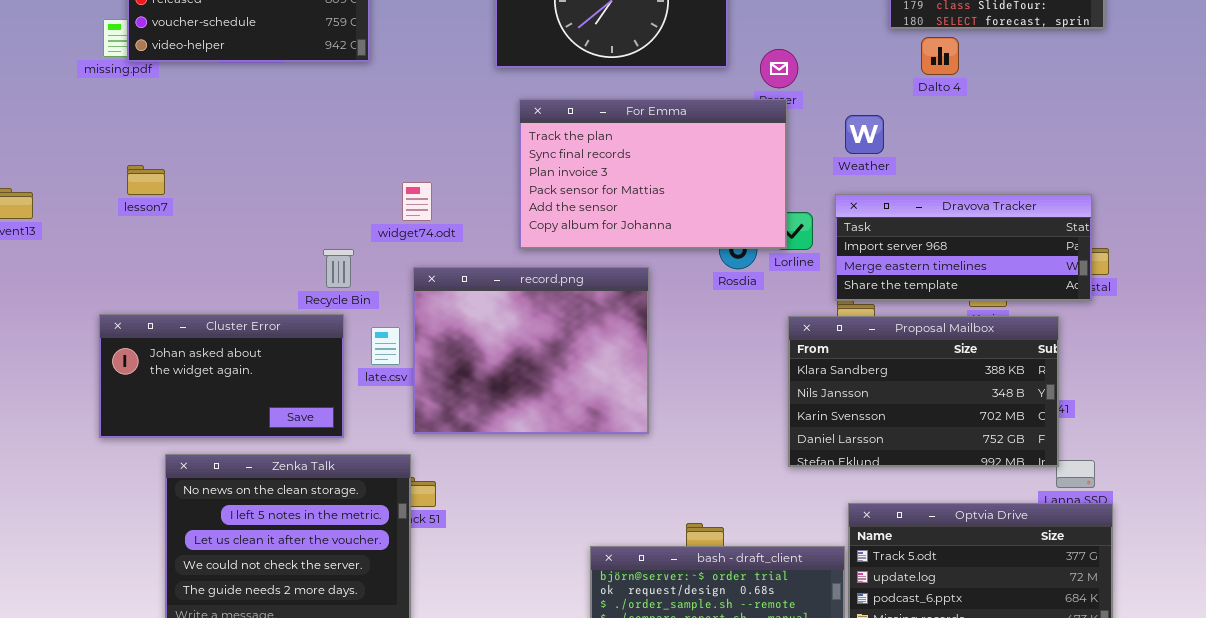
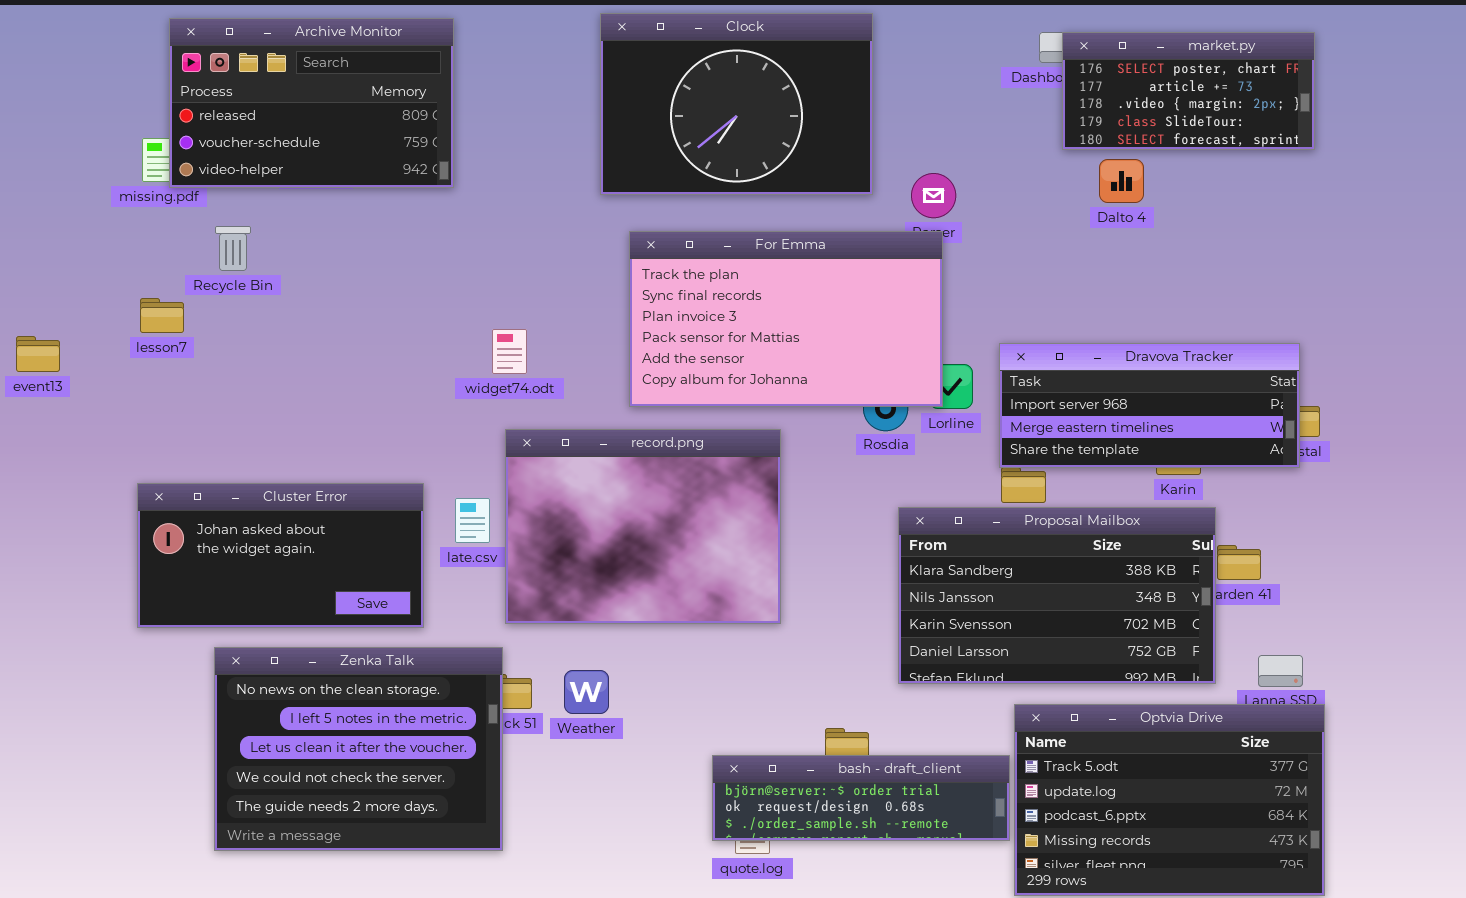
Weather: [845,115,884,154] -> [564,670,609,714], moved
lesson7: [127,165,165,195] -> [140,298,184,333], moved
Recycle Bin: [323,249,354,288] -> [215,226,251,271], moved
Proposal Mailbox: [788,316,1059,467] -> [898,507,1216,684], moved

